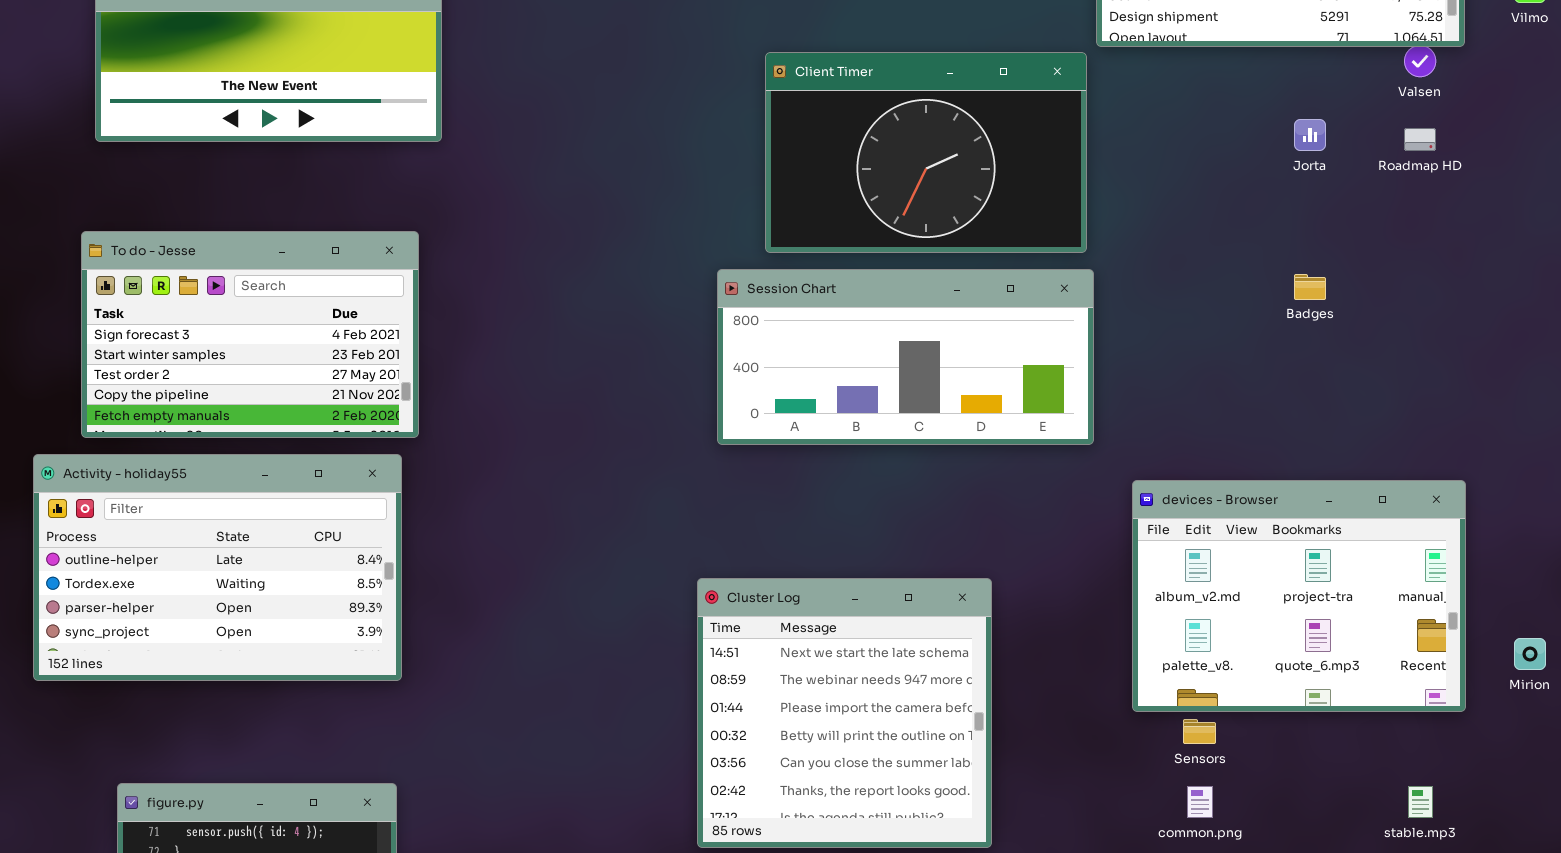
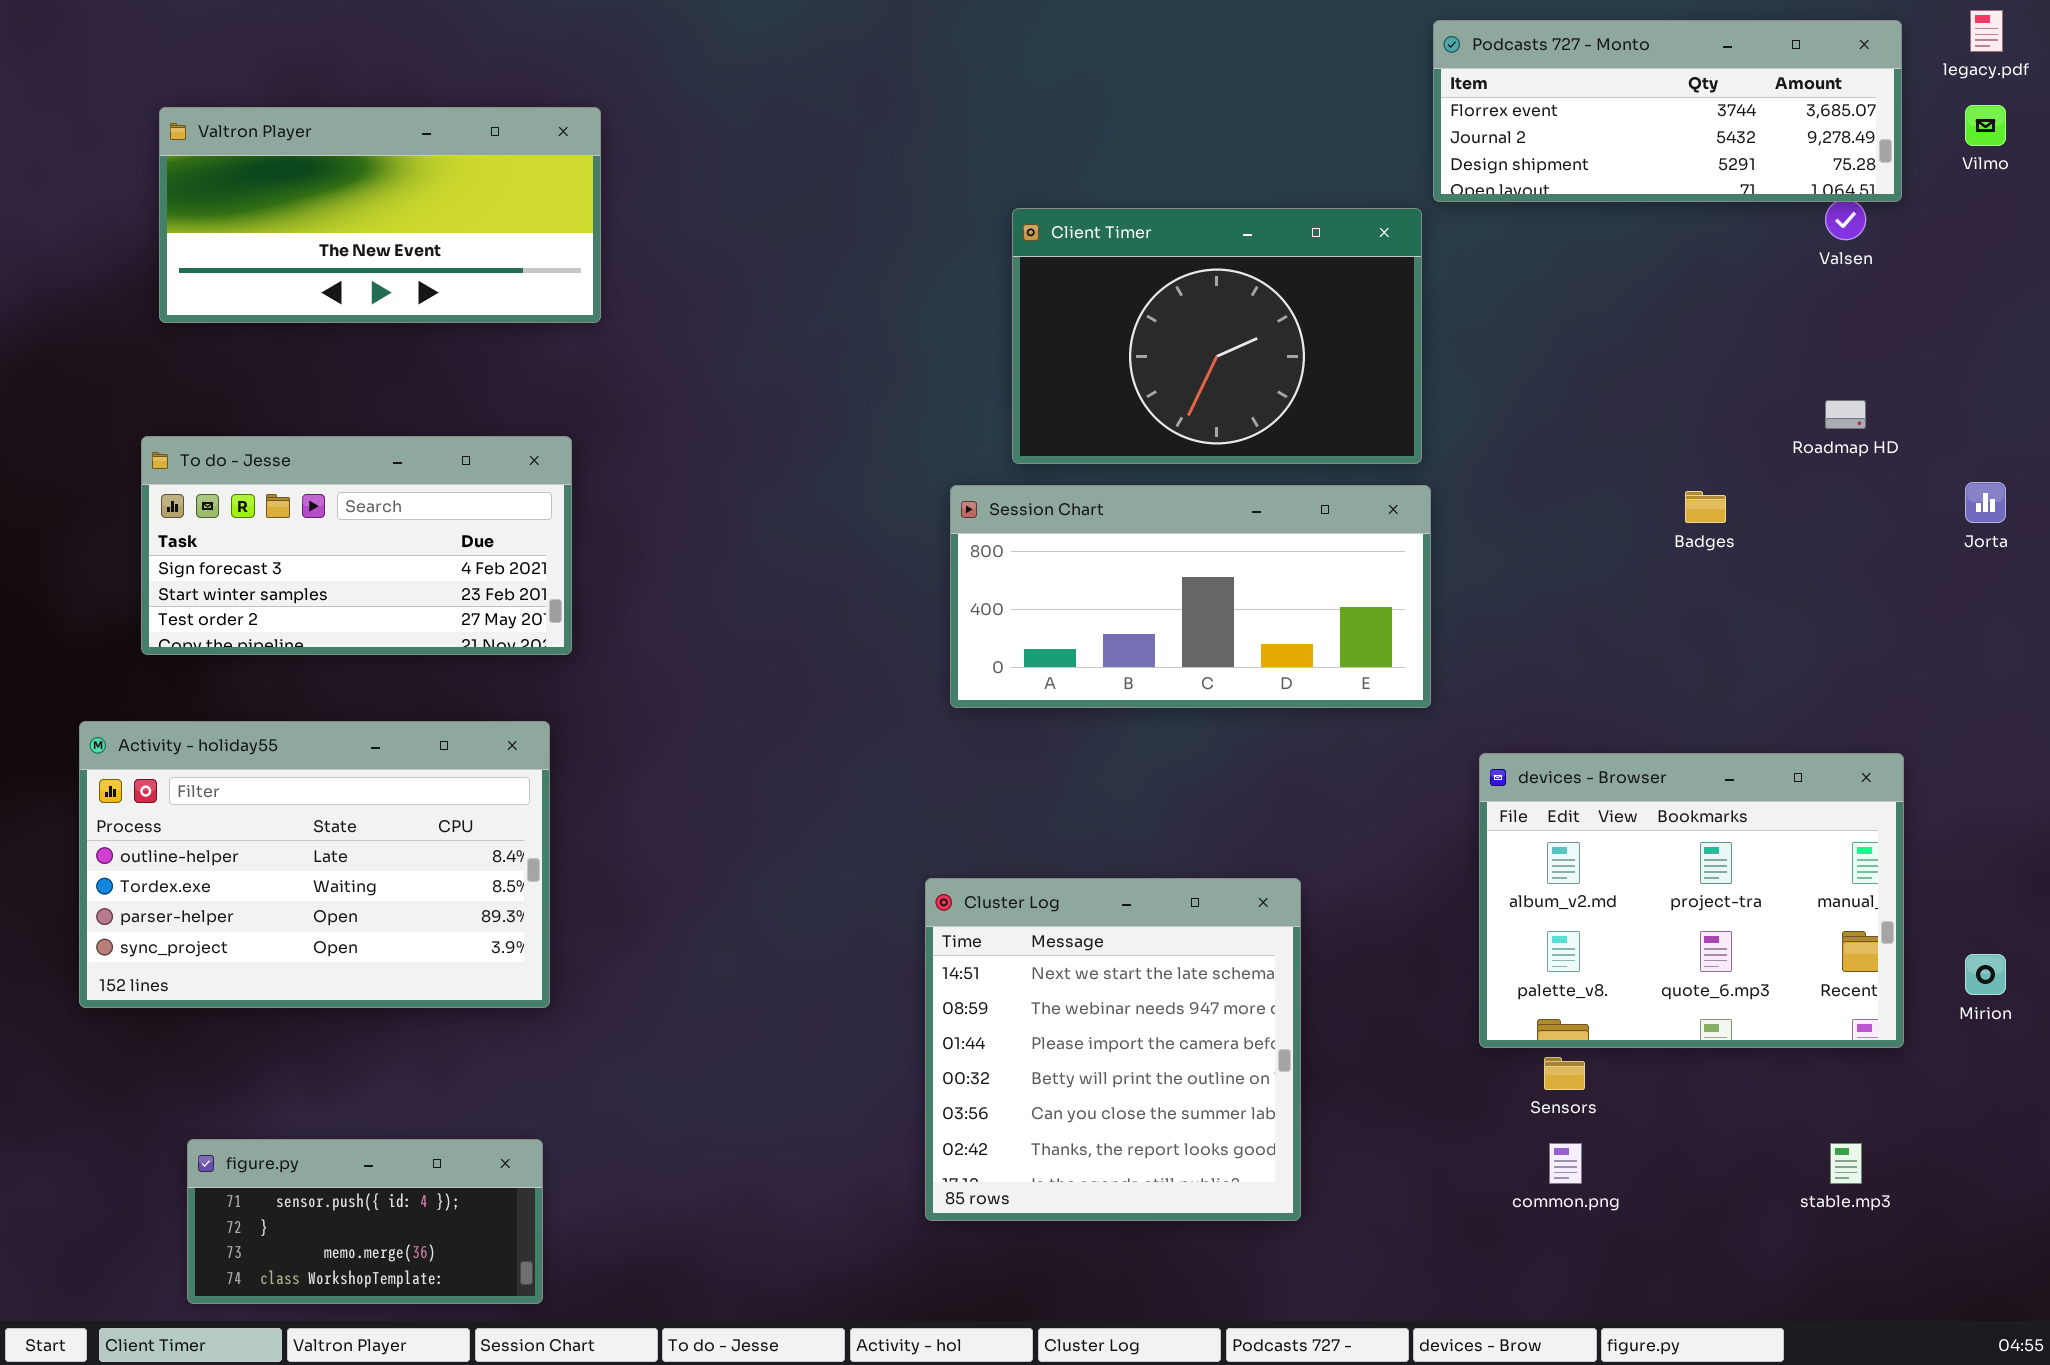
Jorta: [1294,119,1326,151] -> [1965,482,2006,523], moved
Roadmap HD: [1404,128,1436,151] -> [1825,400,1866,429], moved
To do - Jesse: [81,231,419,438] -> [141,436,572,655], resized

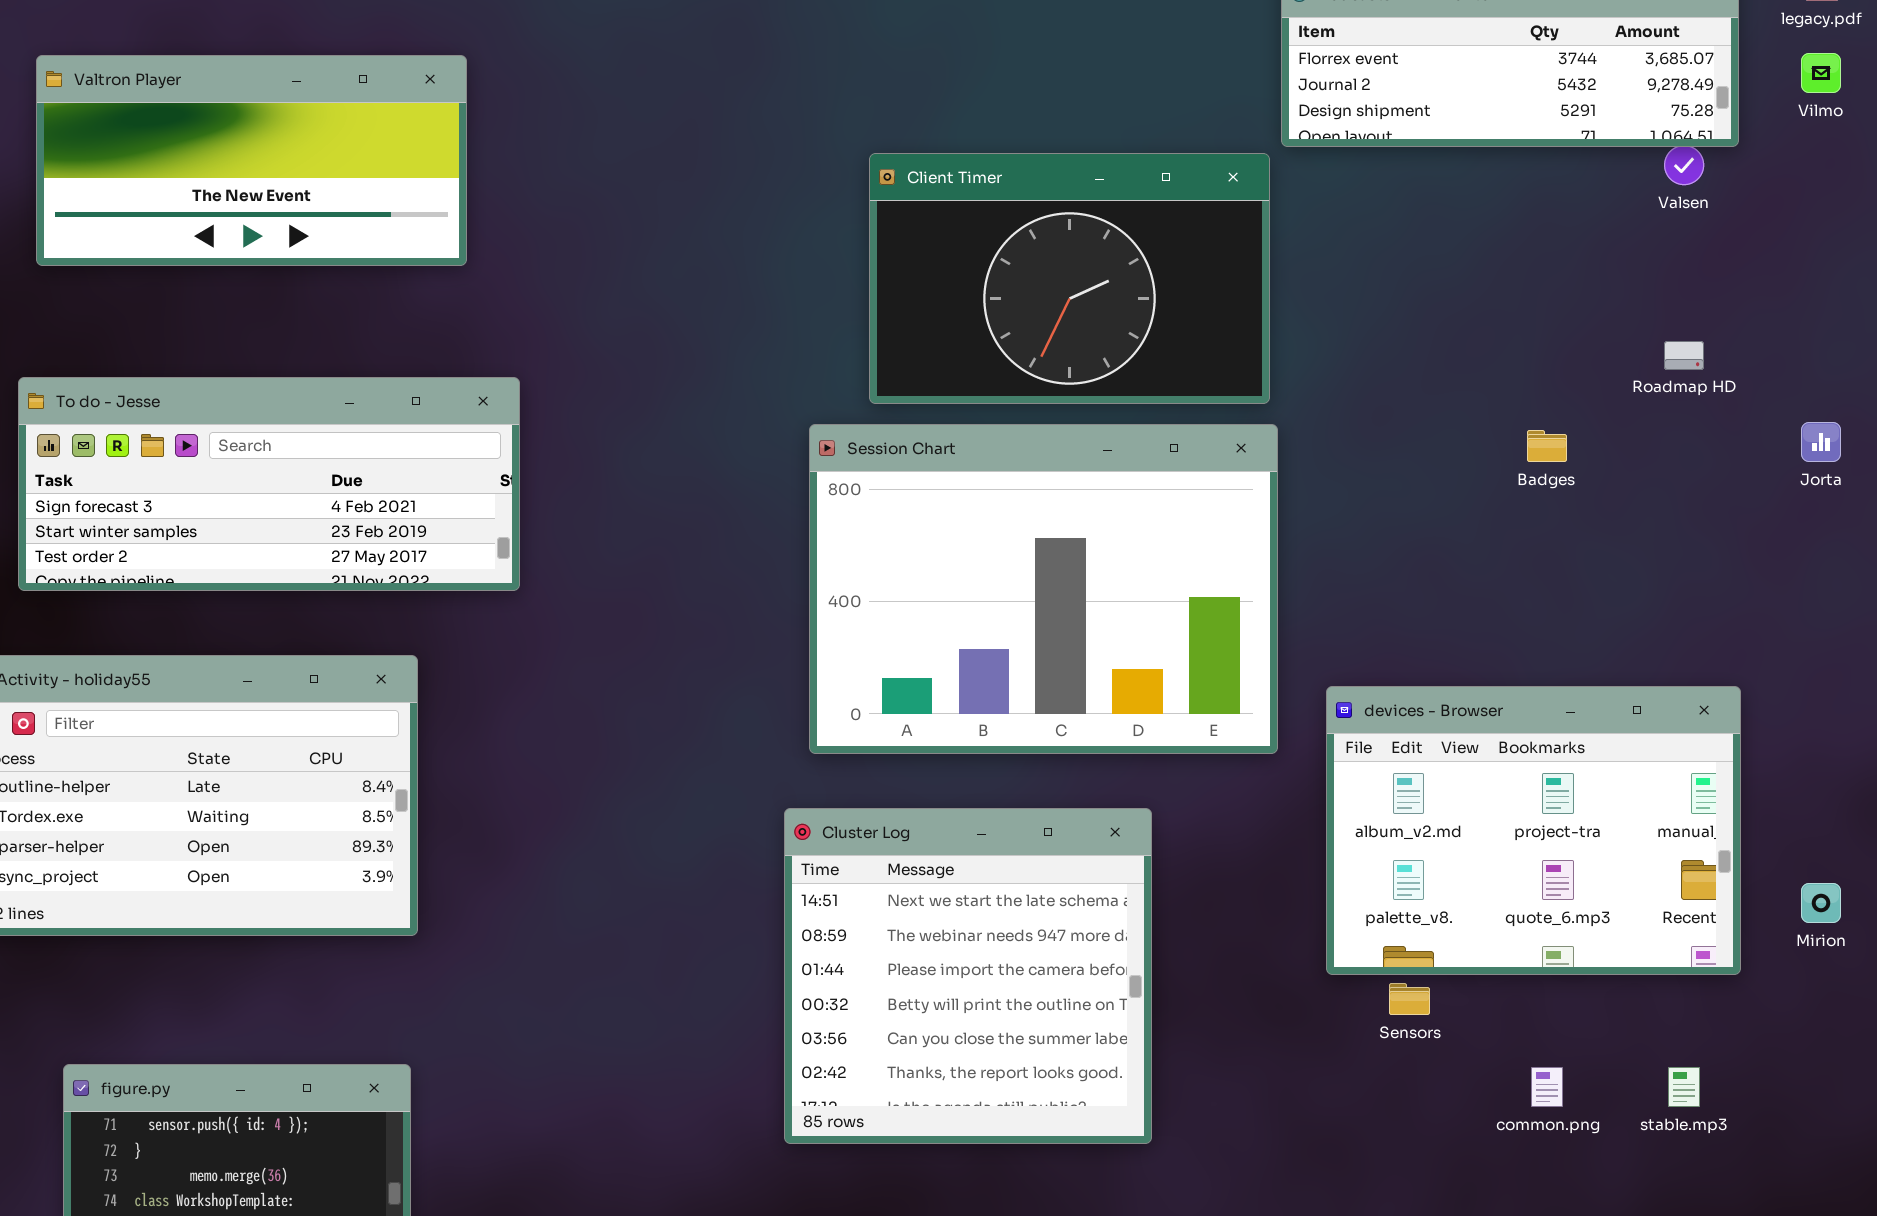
To do - Jesse: [141,436,572,655] -> [18,377,520,591], resized
Session Chart: [950,485,1431,708] -> [809,424,1278,754], resized
common.png: [1549,1143,1582,1184] -> [1531,1067,1563,1107], moved

